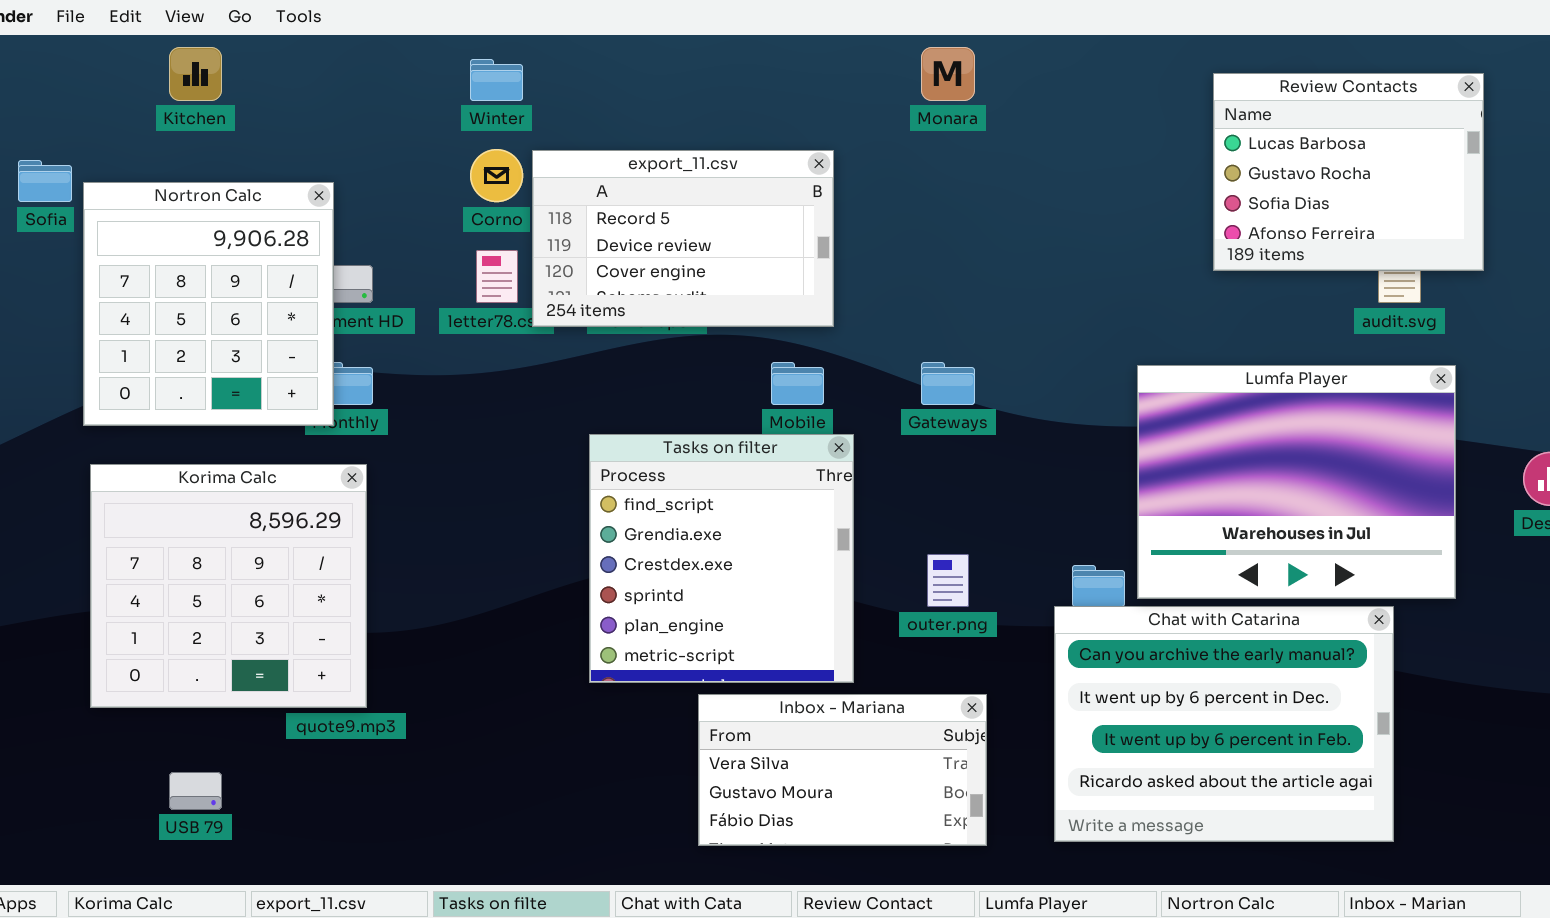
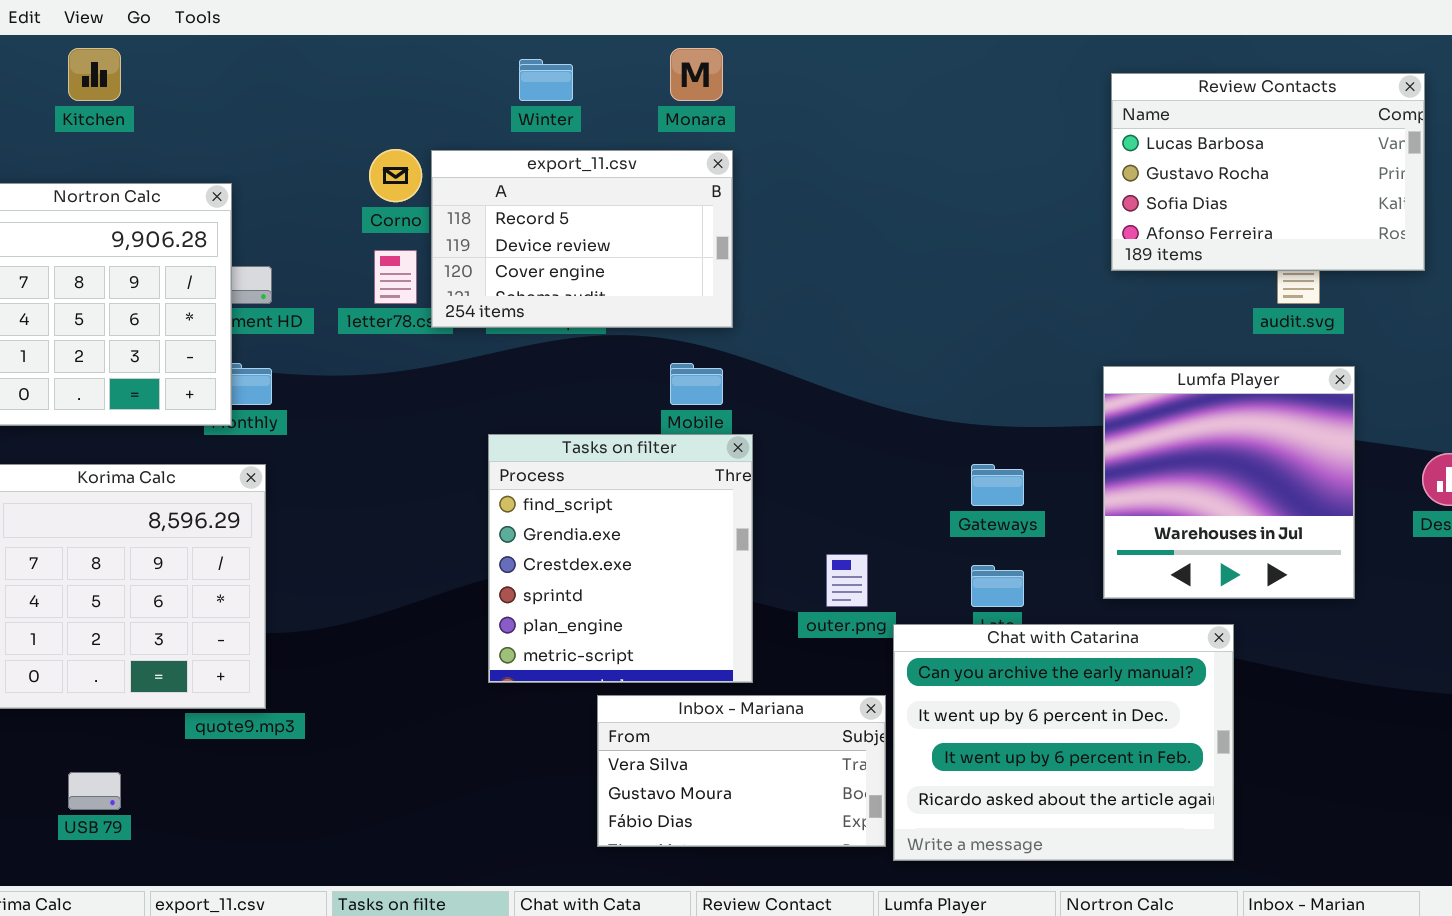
Monara: [921,47,975,101] -> [670,48,723,101], moved
Winter: [470,59,523,101] -> [519,59,573,101], moved
Review Contacts: [1213,73,1484,271] -> [1111,73,1425,271], resized
Gateways: [921,362,975,405] -> [971,464,1024,506], moved
Lumfa Player: [1137,365,1456,599] -> [1103,366,1355,599], resized
Chat with Catarina: [1054,606,1394,842] -> [893,624,1234,861], moved

